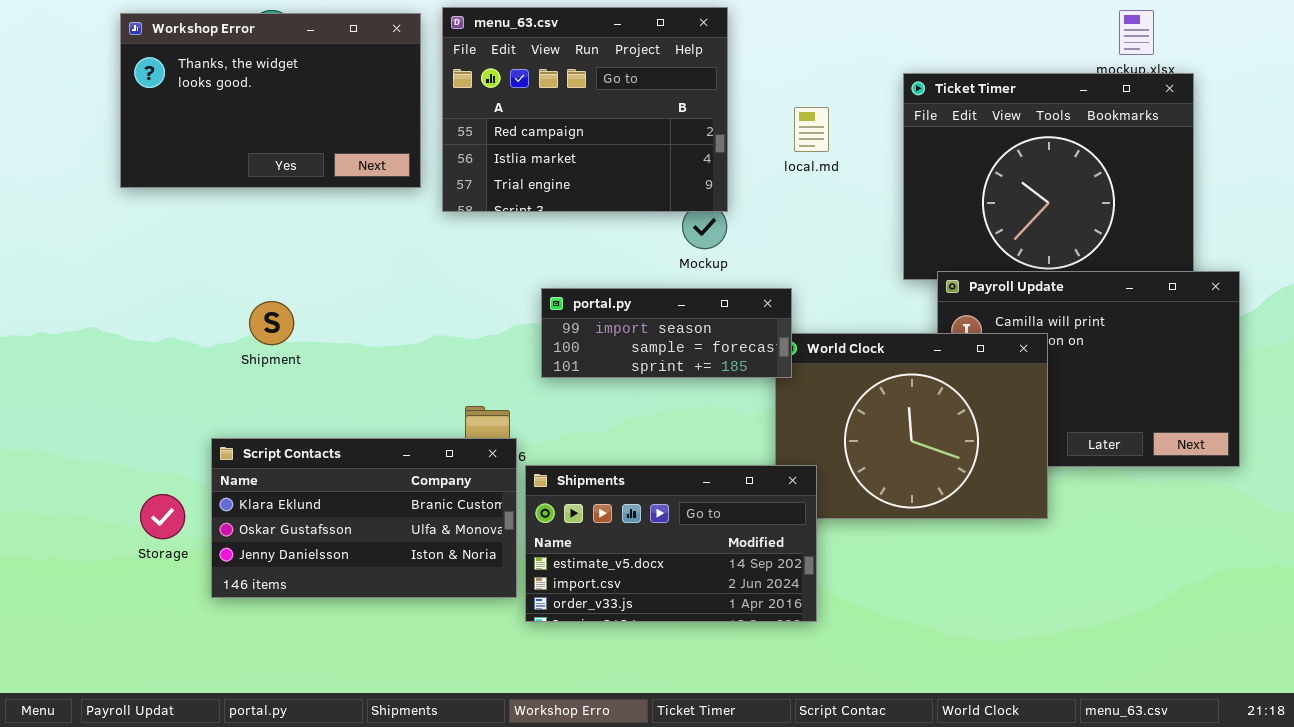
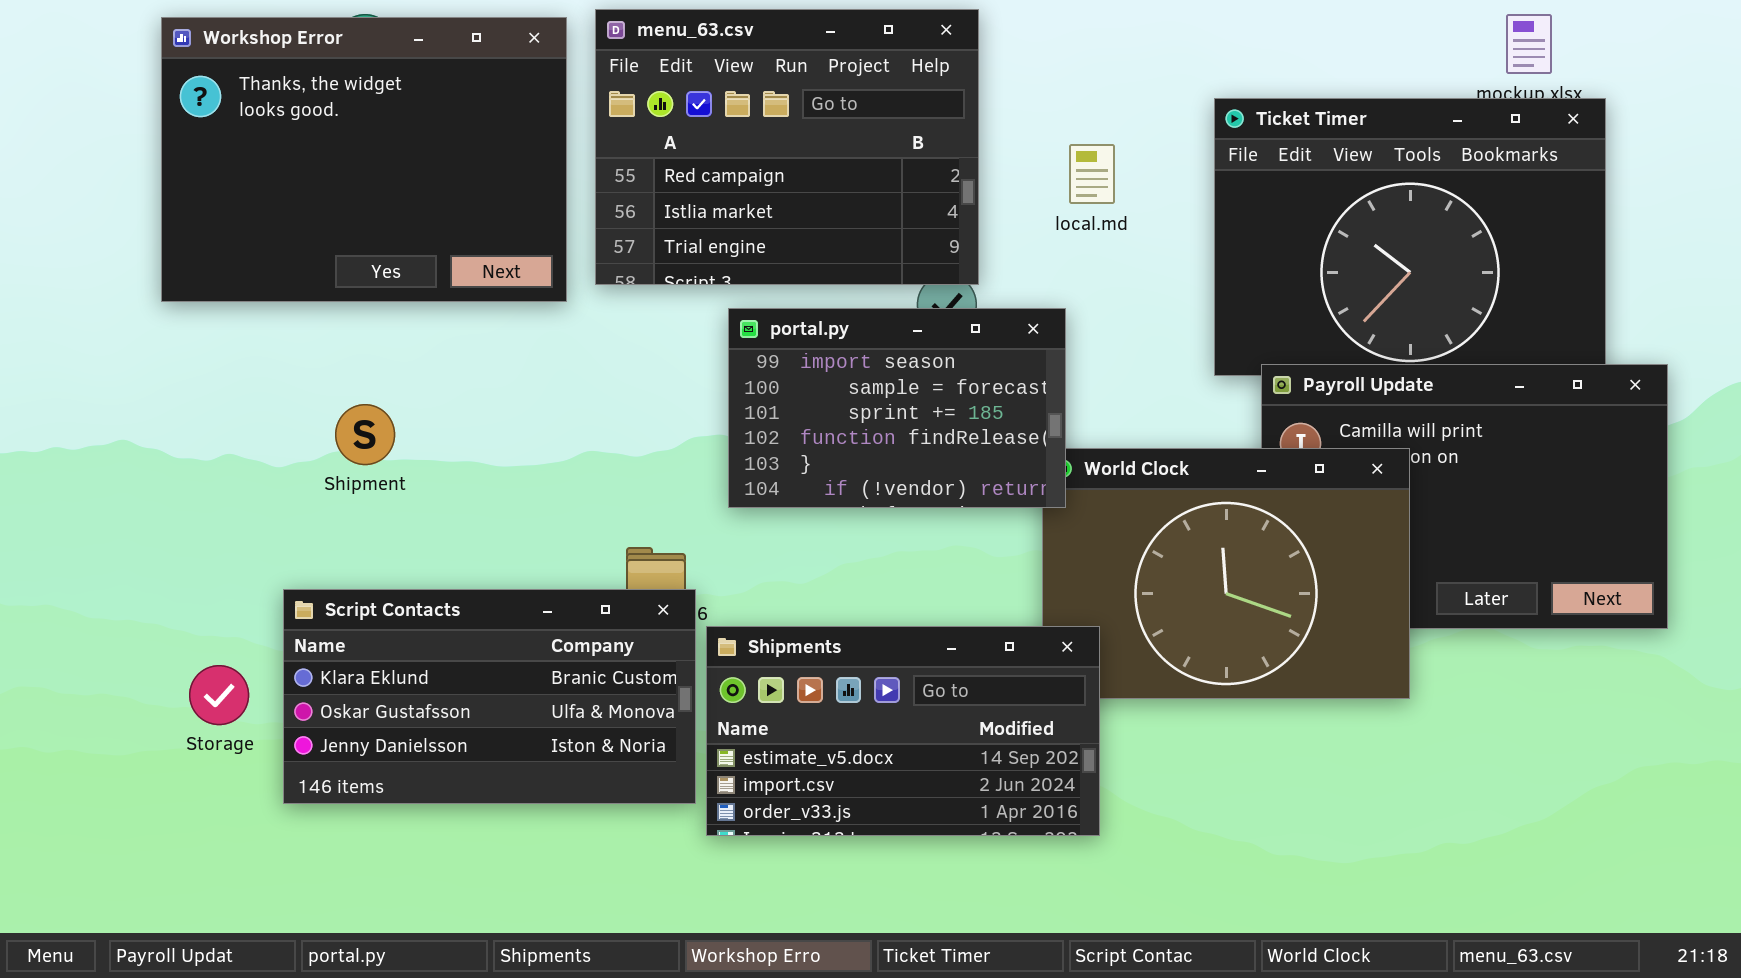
Workshop Error: [120,13,421,188] -> [161,17,567,302], resized
portal.py: [541,288,792,378] -> [728,308,1066,508], resized

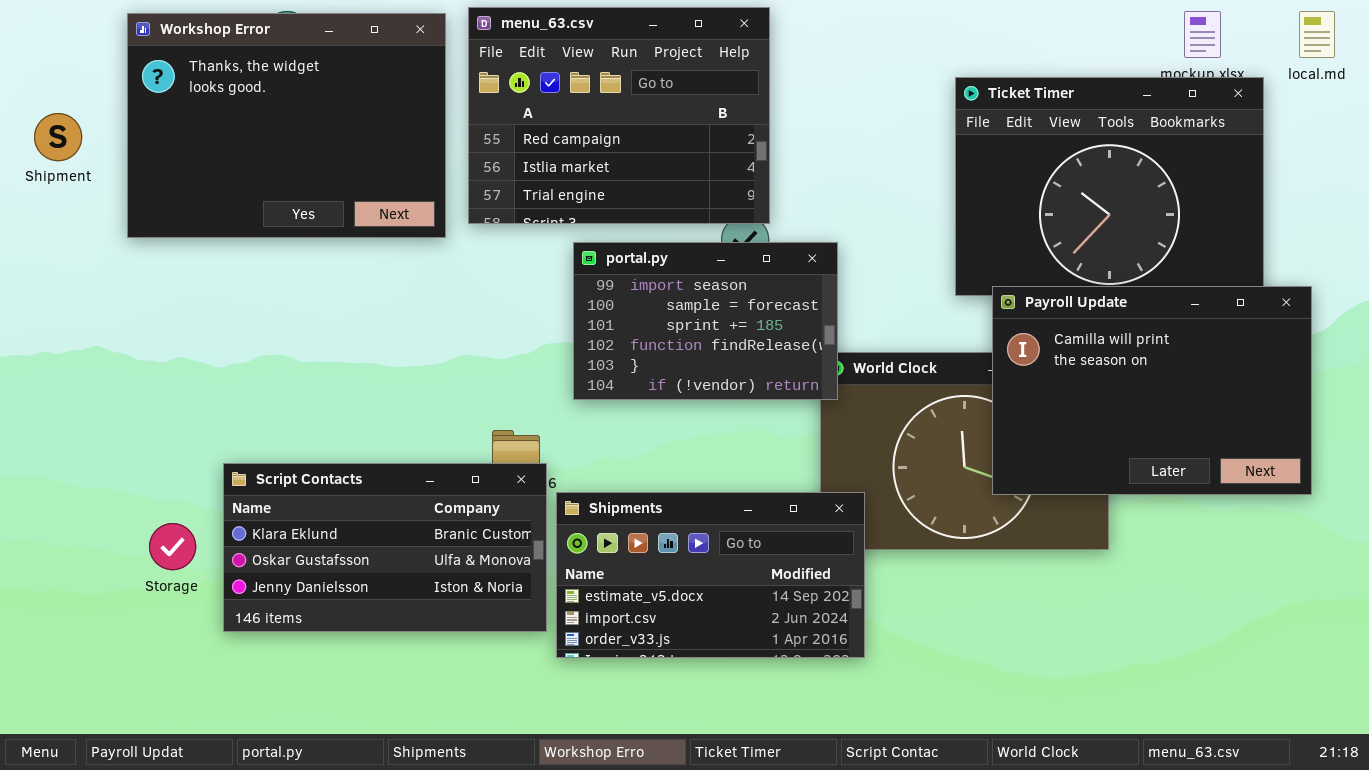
local.md: [1069,144,1115,204] -> [1299,11,1335,58], moved
Payroll Update: [1261,364,1668,629] -> [992,286,1312,495], raised
Shipment: [335,404,395,465] -> [34,113,82,161], moved

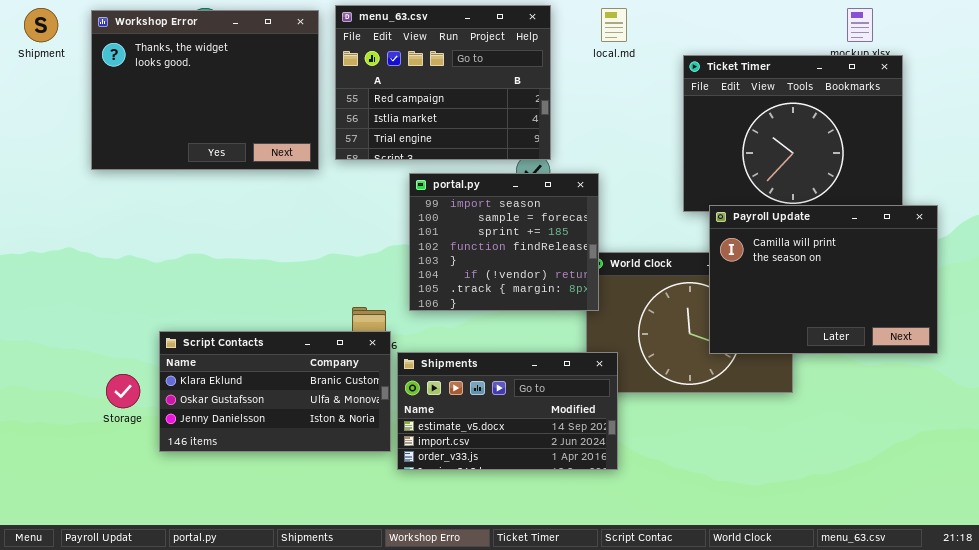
local.md: [1299,11,1335,58] -> [601,8,627,42], moved
Shipment: [34,113,82,161] -> [24,8,58,42], moved
portal.py: [573,242,838,400] -> [409,173,599,311], resized

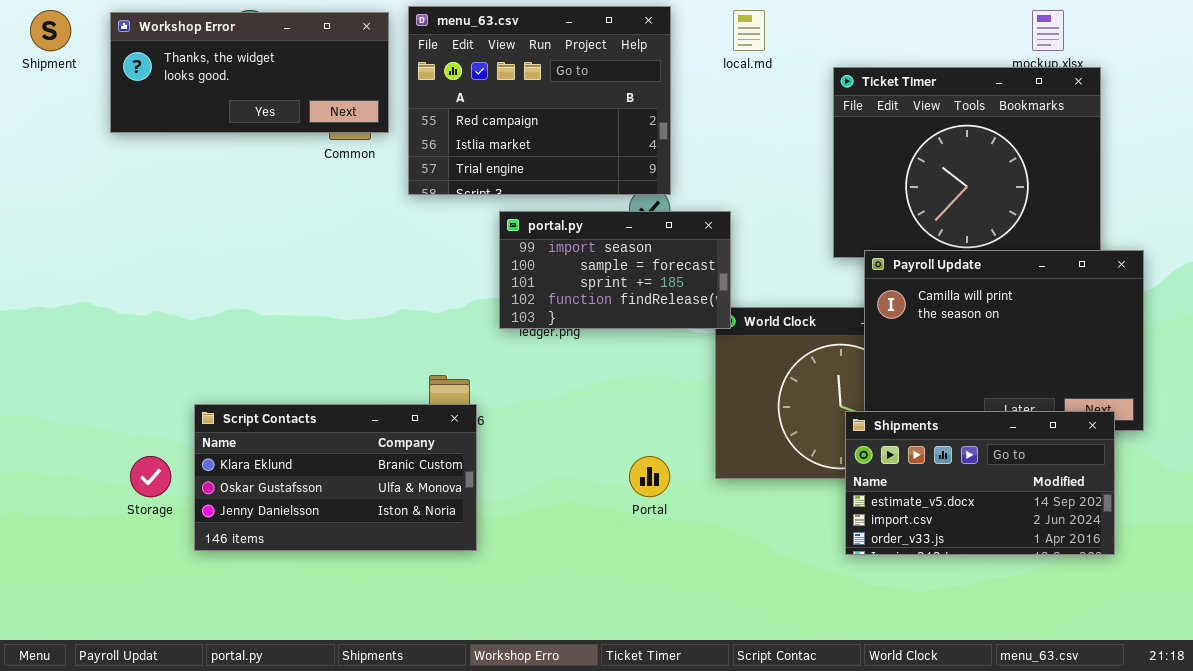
Workshop Error: [91,10,319,170] -> [110,12,389,133], resized
portal.py: [409,173,599,311] -> [499,211,731,329], resized
Shipments: [397,352,618,470] -> [845,411,1115,555], moved

